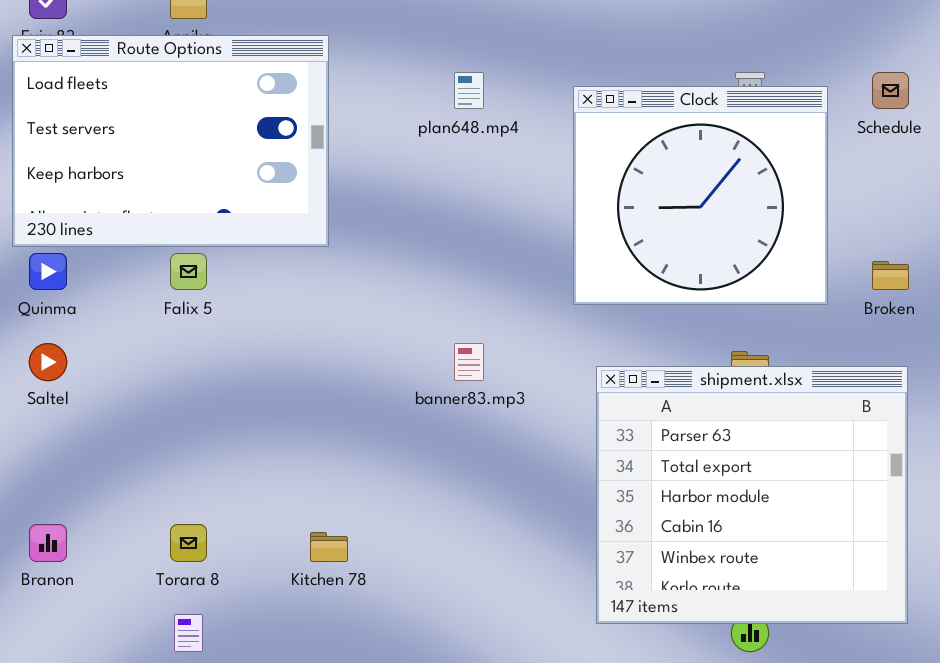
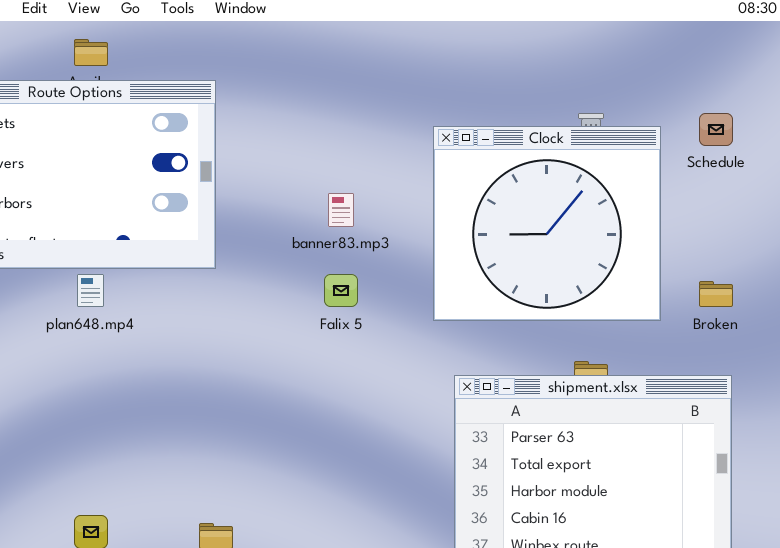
plan648.mp4: [454,72,484,109] -> [77,274,104,307], moved
Falix 5: [170,253,207,290] -> [324,274,358,307], moved
banner83.mp3: [454,343,484,381] -> [328,193,354,227], moved

